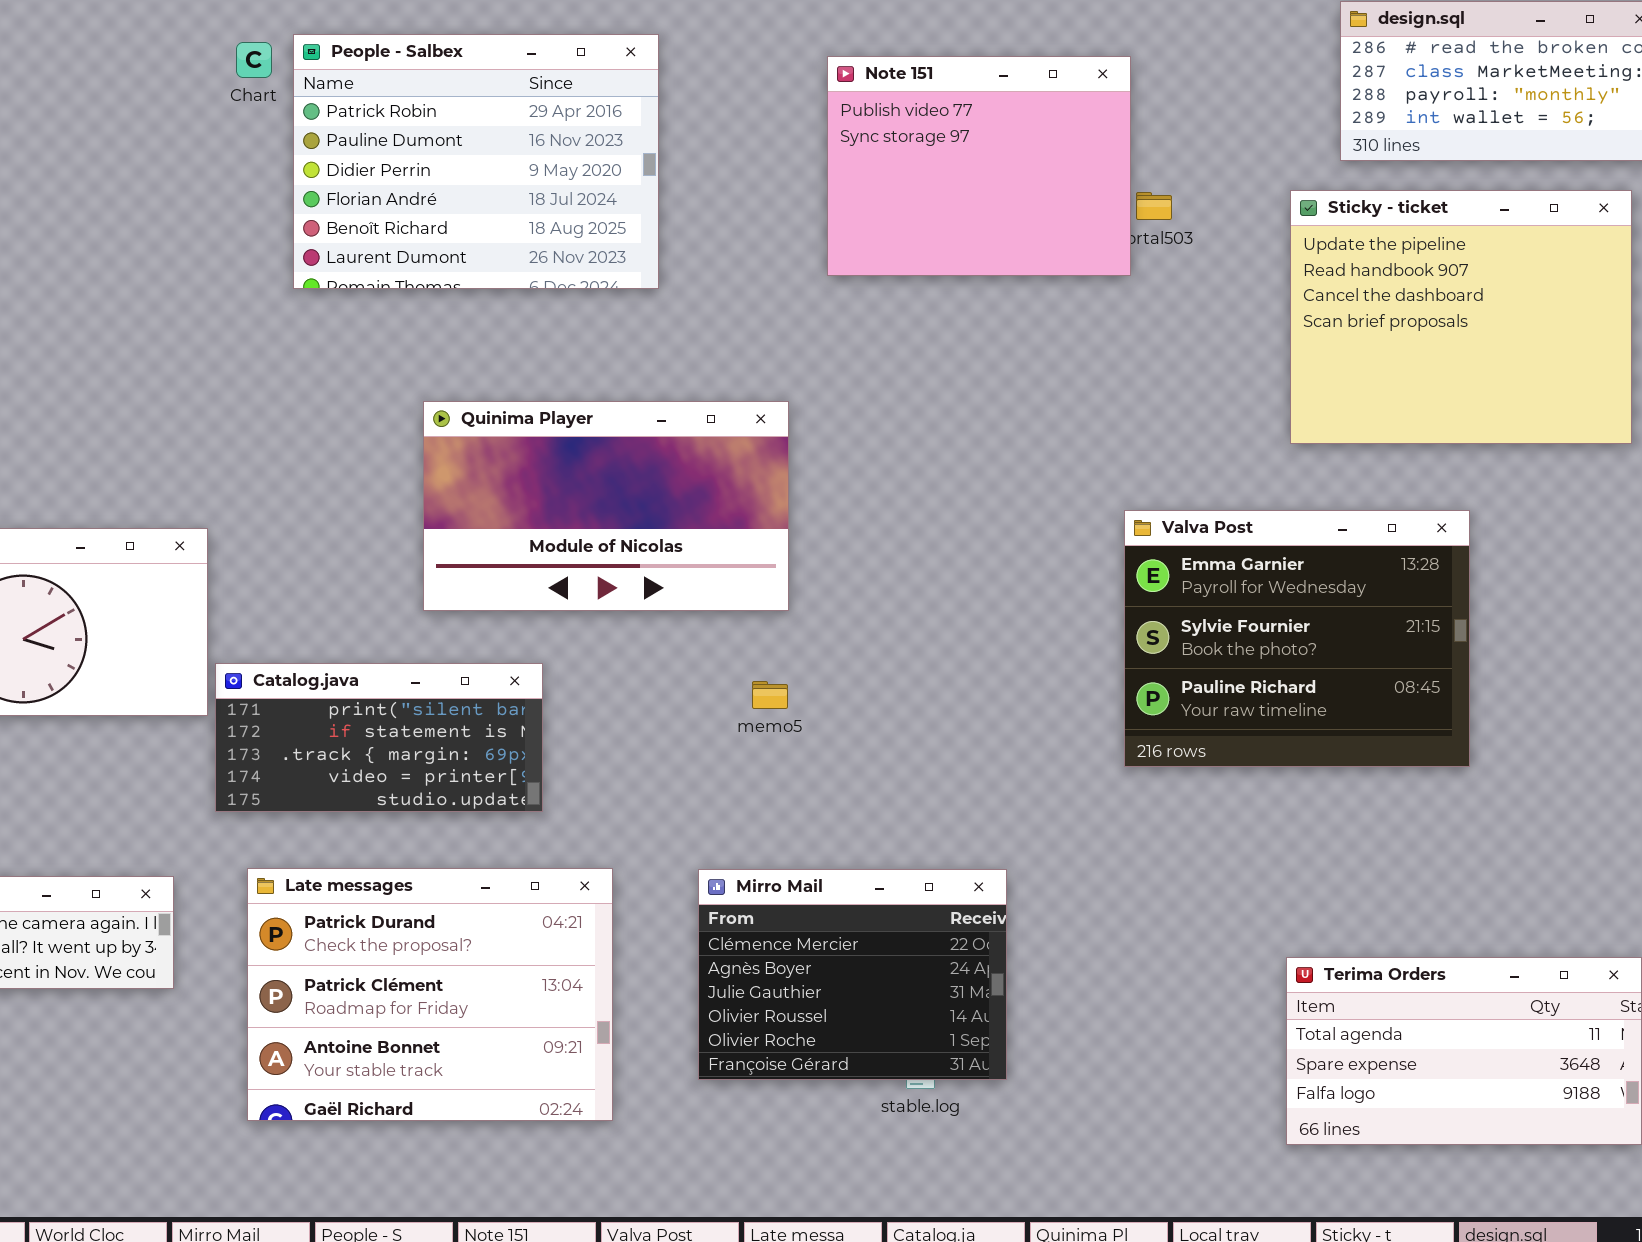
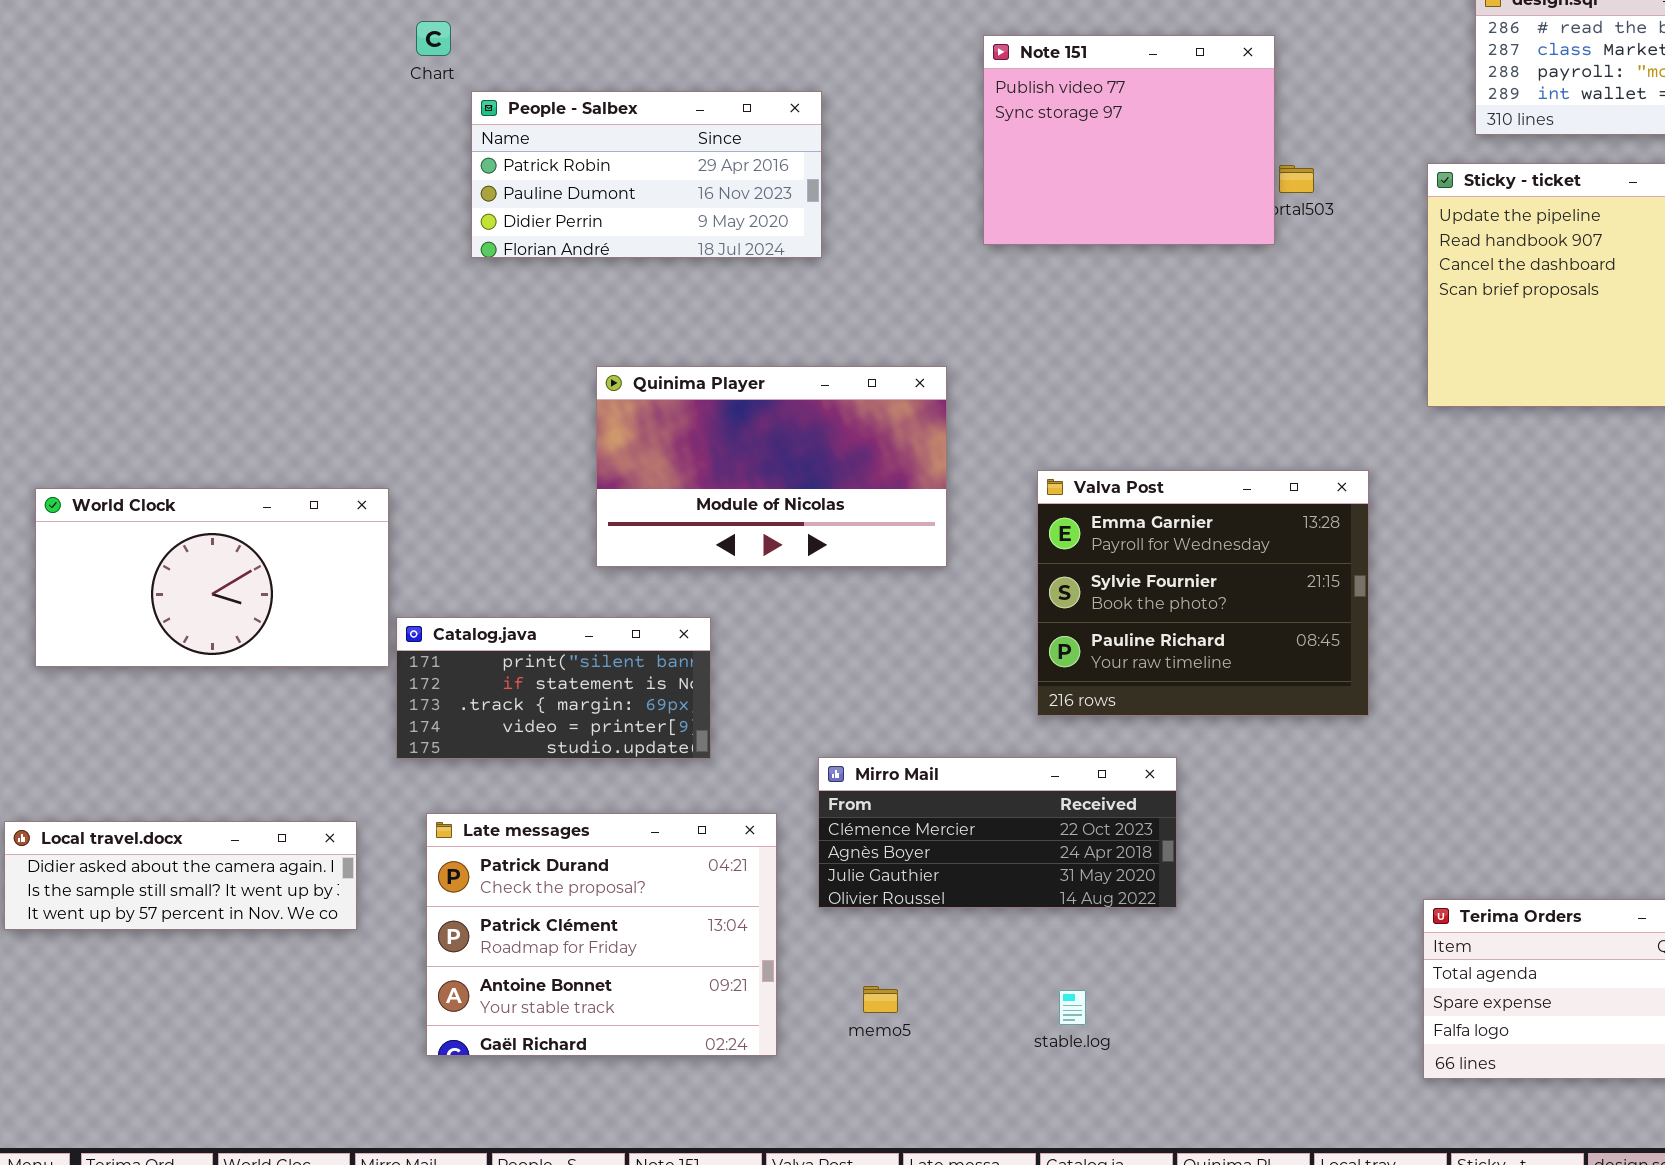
People - Salbex: [293,34,659,289] -> [471,91,822,258], resized
Valva Post: [1124,510,1470,767] -> [1037,470,1369,716], moved
memo5: [752,681,788,709] -> [863,986,898,1013], moved
Mirro Mail: [698,869,1007,1080] -> [818,757,1177,908], moved, resized

